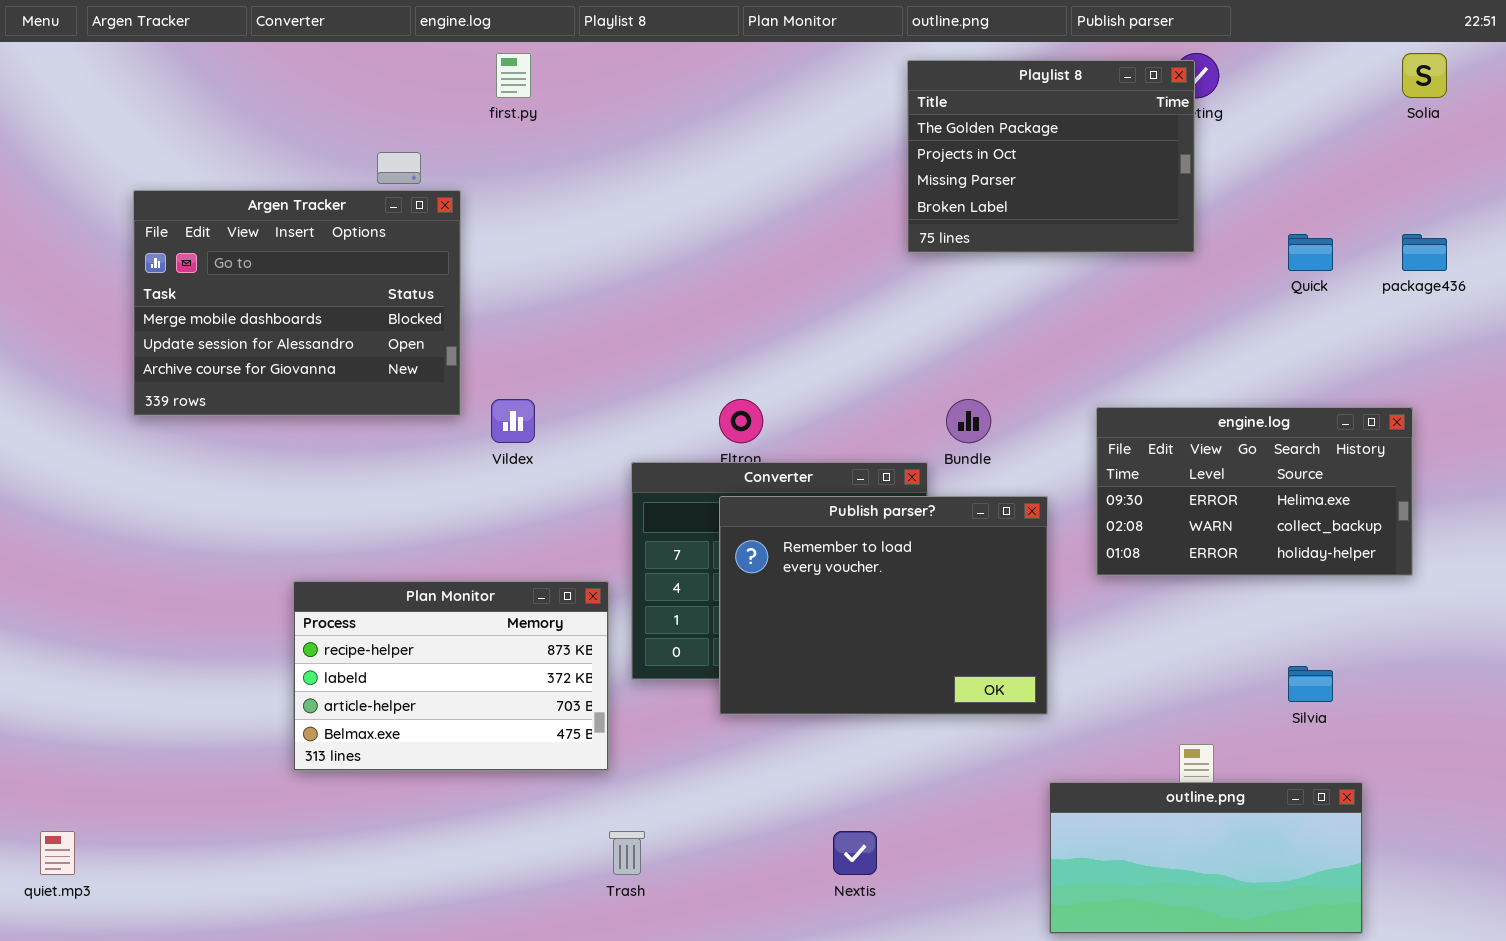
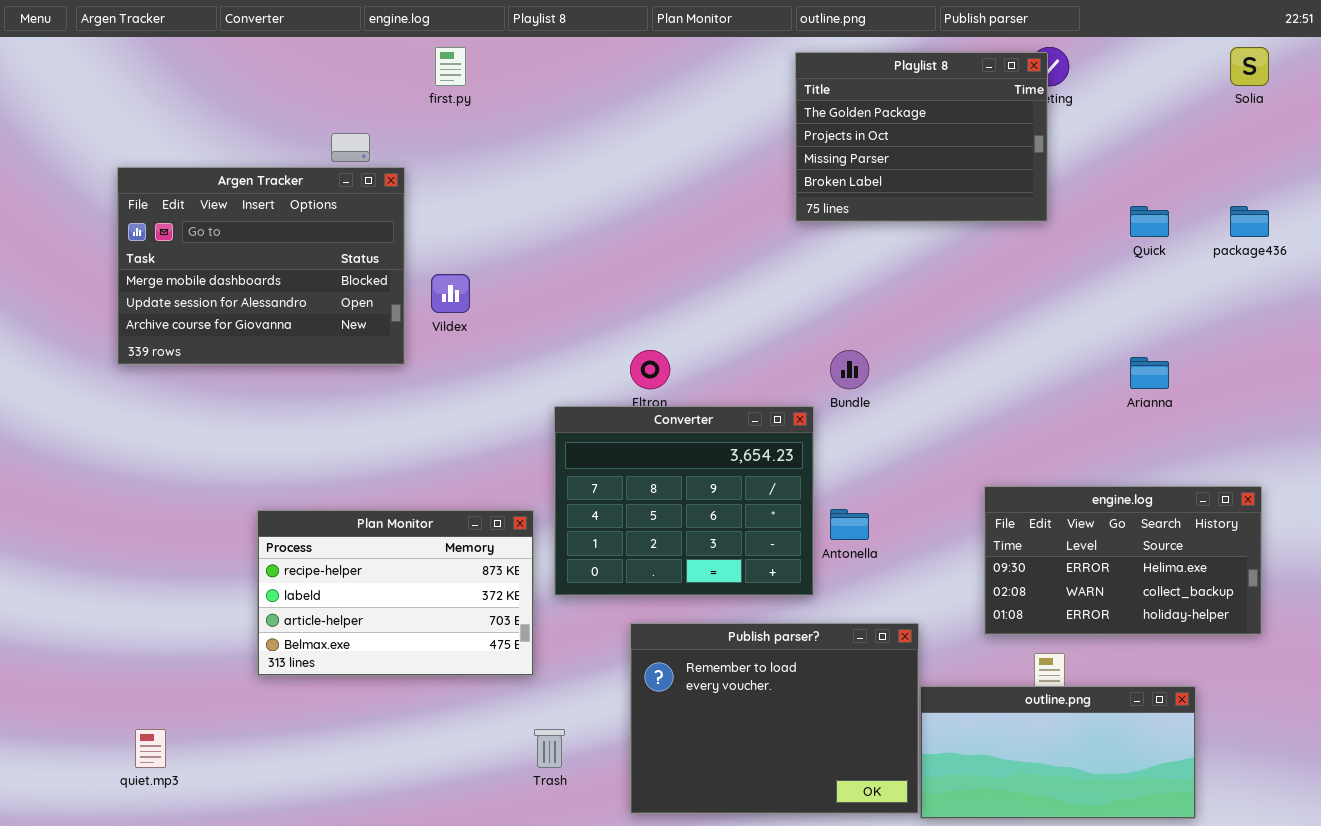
Vildex: [491,399,535,443] -> [431,274,470,313], moved
engine.log: [1096,407,1413,576] -> [984,486,1262,635], moved
Publish parser?: [719,496,1048,715] -> [630,623,919,814], moved
quiet.mp3: [40,831,75,875] -> [135,729,166,768], moved

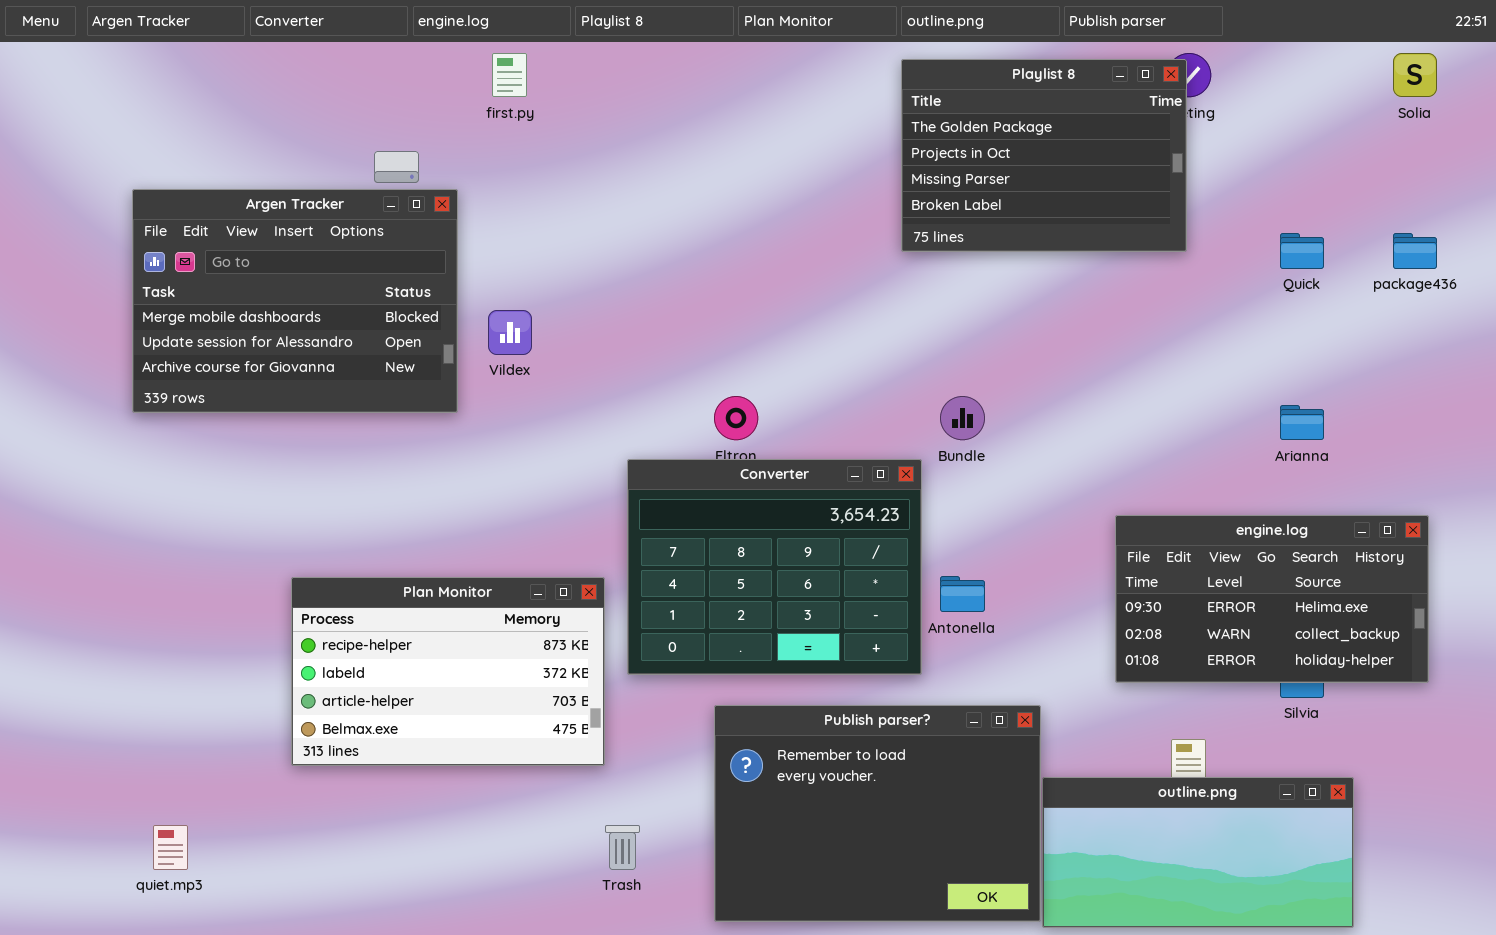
engine.log: [984,486,1262,635] -> [1115,515,1429,683], moved

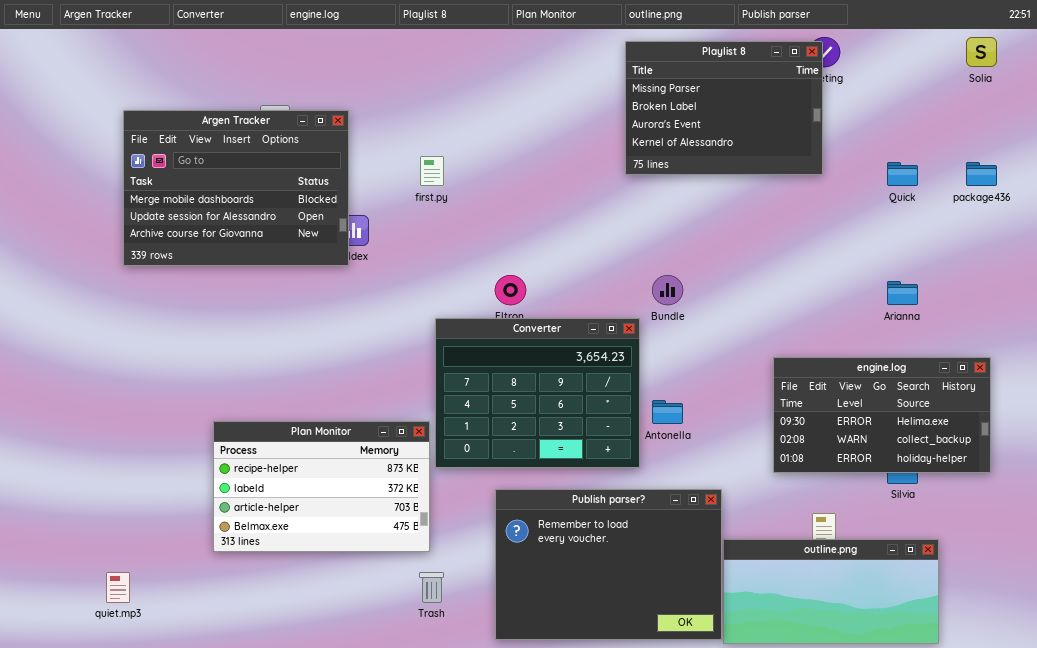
first.py: [492,53,527,97] -> [420,156,444,186], moved
Playlist 8: [901,59,1187,252] -> [625,41,823,175], scrolled down 2 rows
Argen Tracker: [132,189,458,413] -> [123,110,349,266], moved
Plan Monitor: [291,577,605,766] -> [213,421,430,552], moved

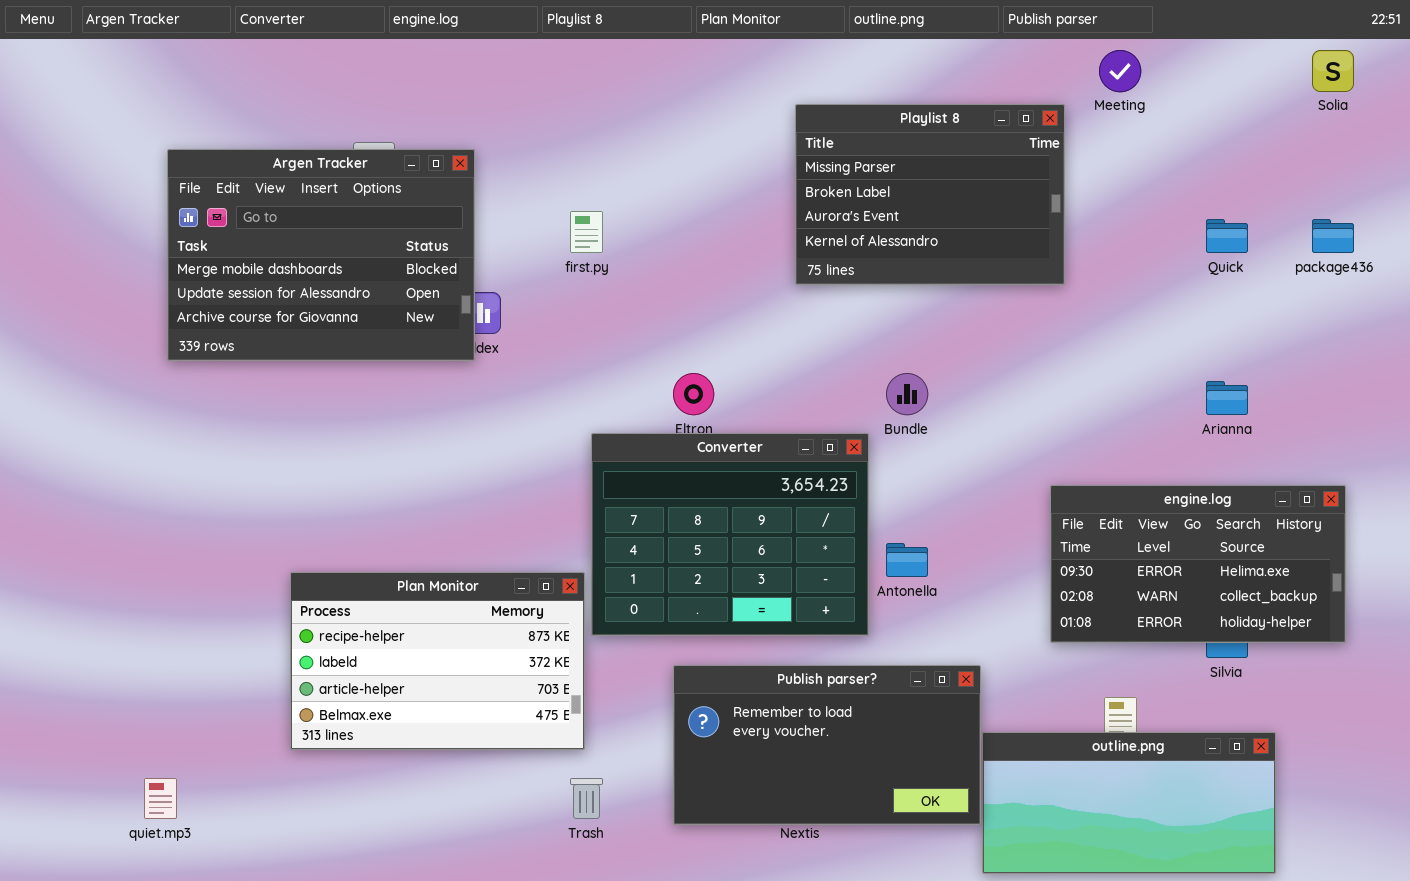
Playlist 8: [625,41,823,175] -> [795,104,1065,285], moved
Publish parser?: [495,489,722,640] -> [673,665,981,825], resized

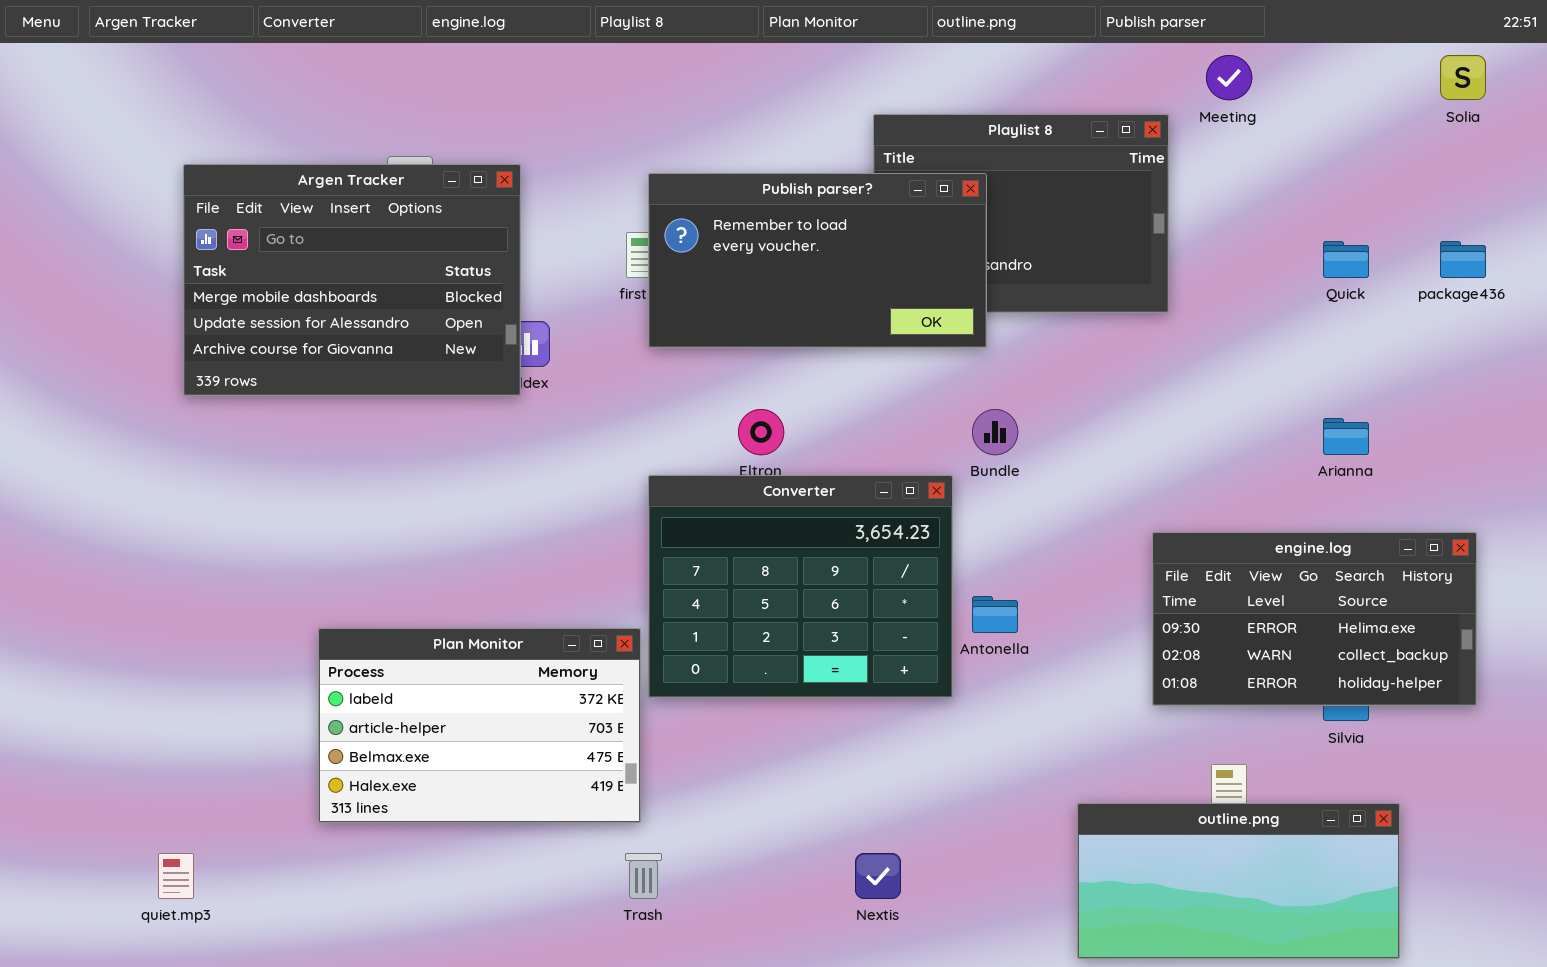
Plan Monitor: [290,572,585,750] -> [318,628,641,823], scrolled down 1 row
Publish parser?: [673,665,981,825] -> [648,173,987,348], moved

